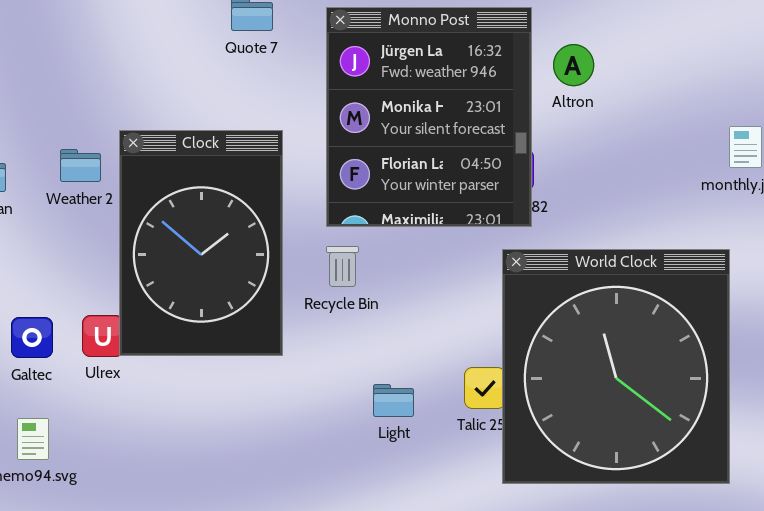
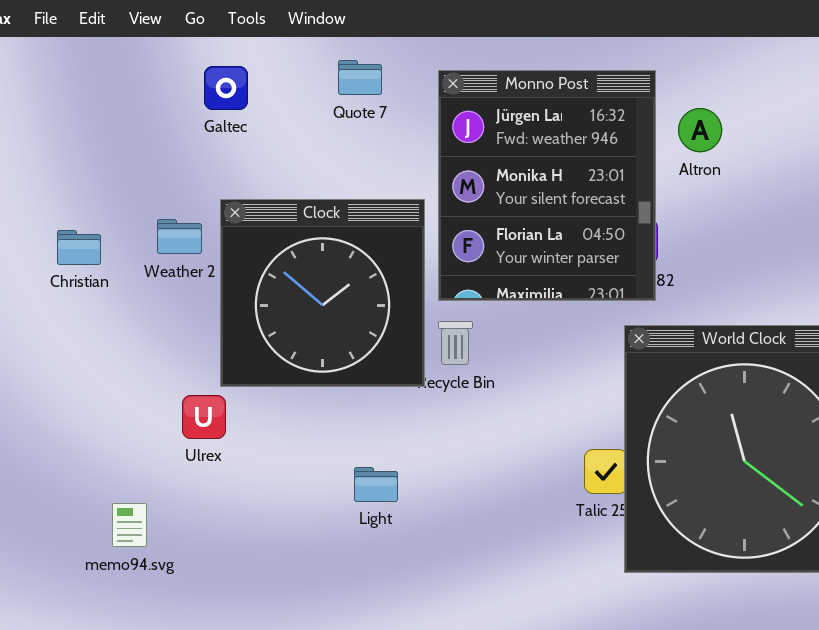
Clock: [119,130,283,356] -> [220,199,425,387], resized
Galtec: [11,317,53,358] -> [204,66,248,110], moved
Light: [373,384,414,417] -> [354,467,398,502], moved

